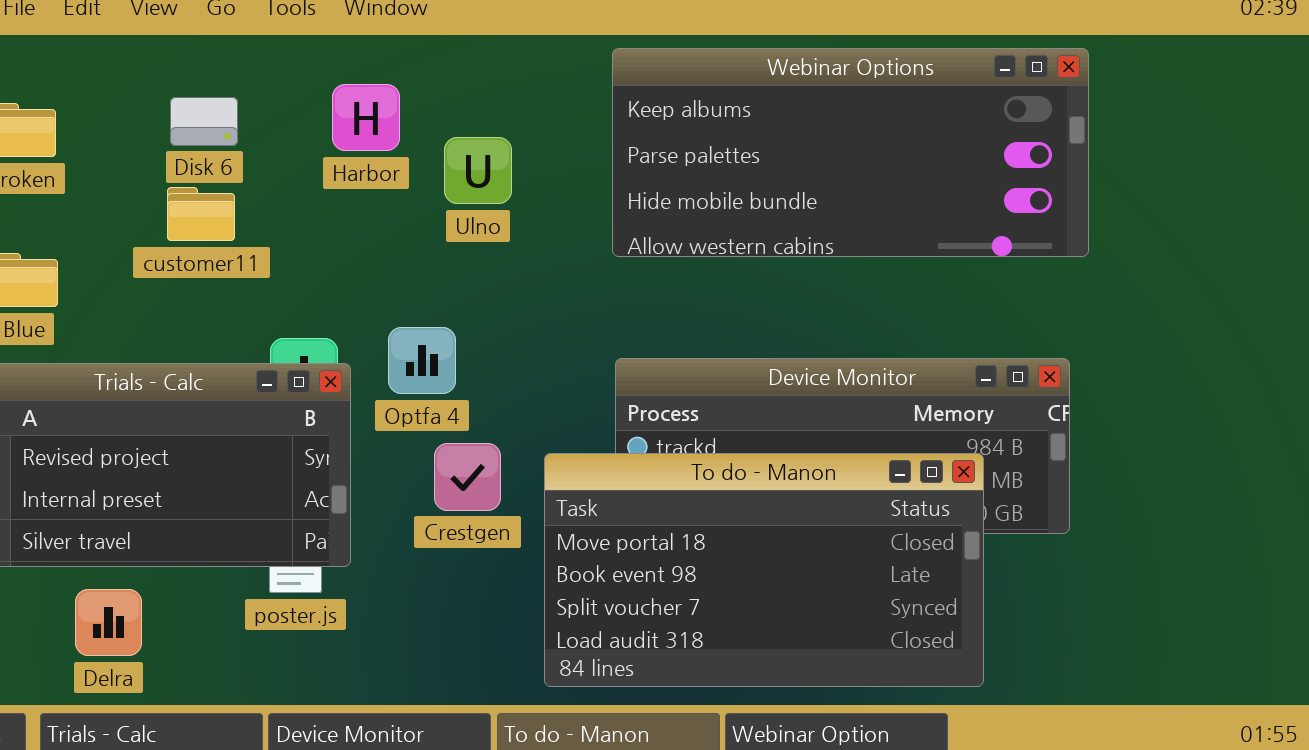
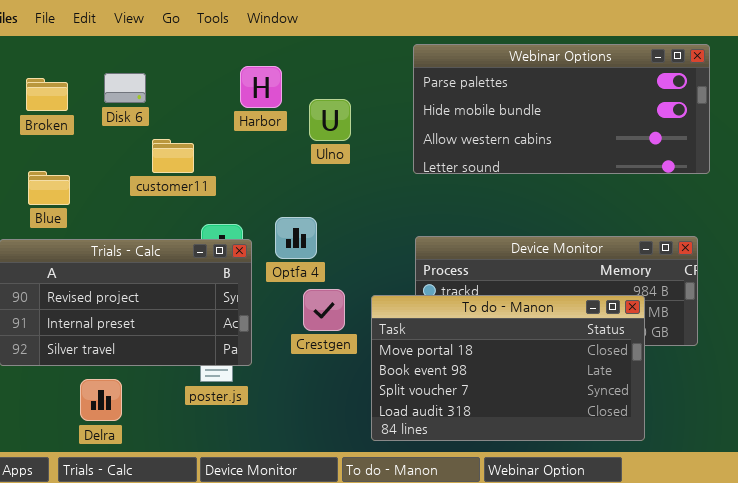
Webinar Options: [612,48,1089,257] -> [413,44,710,174], scrolled down 1 row
Disk 6: [170,97,238,146] -> [104,73,146,103], moved
customer11: [167,187,235,241] -> [152,139,194,173], moved

